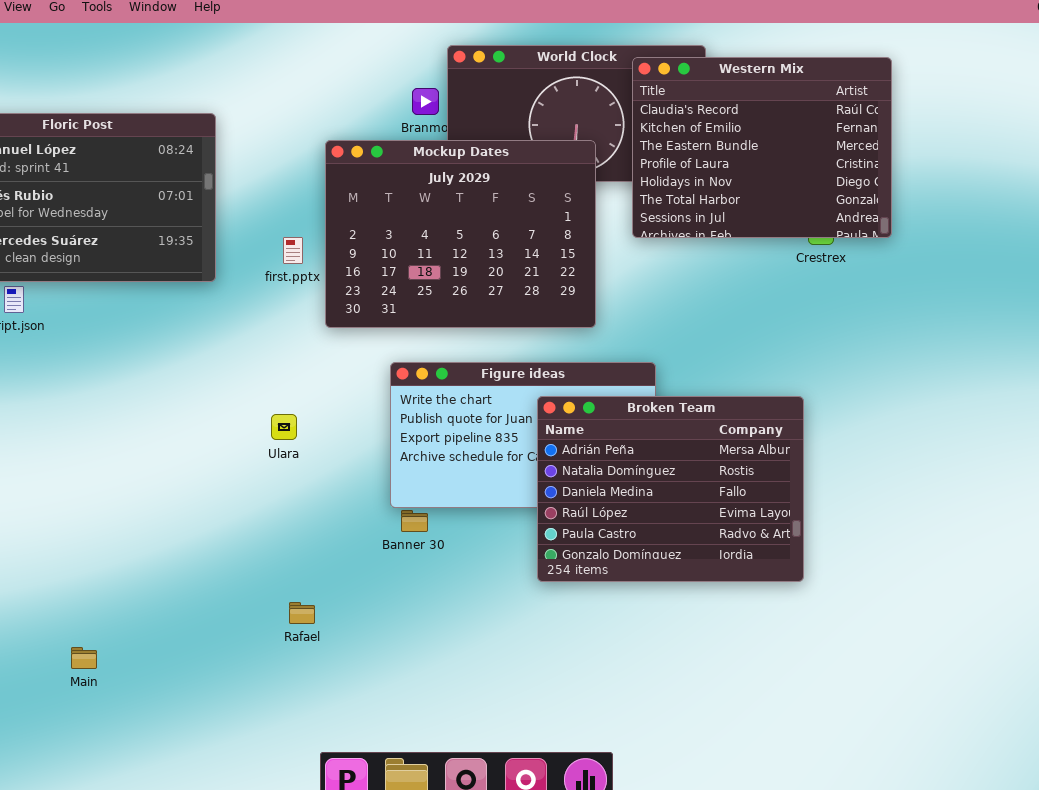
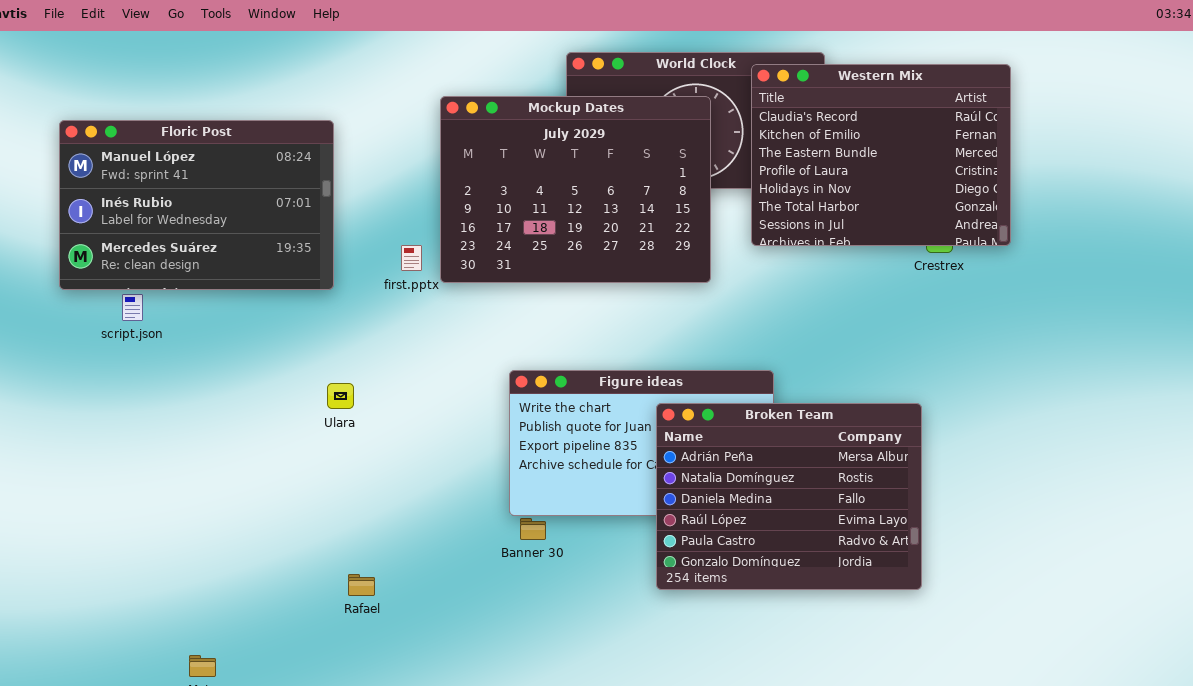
Mockup Dates: [325,140,596,328] -> [440,96,711,283], moved
Ulara: [271,414,297,440] -> [327,383,354,409], moved
Rafael: [289,602,315,624] -> [348,574,375,596], moved

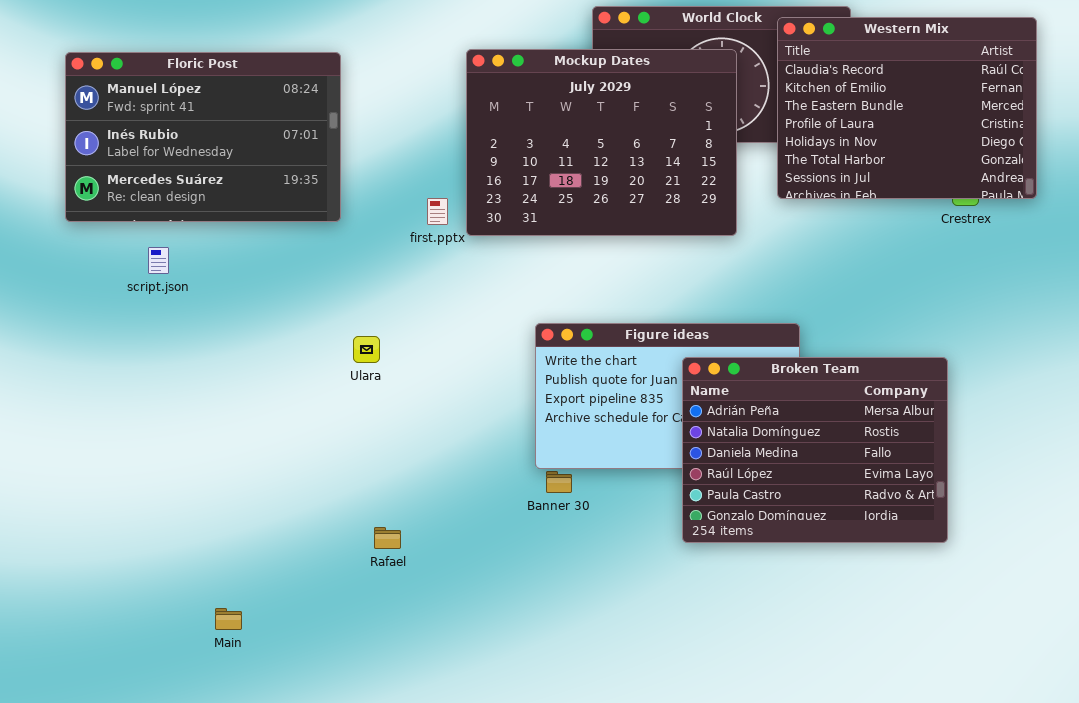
Floric Post: [59,120,334,290] -> [65,52,341,222], moved

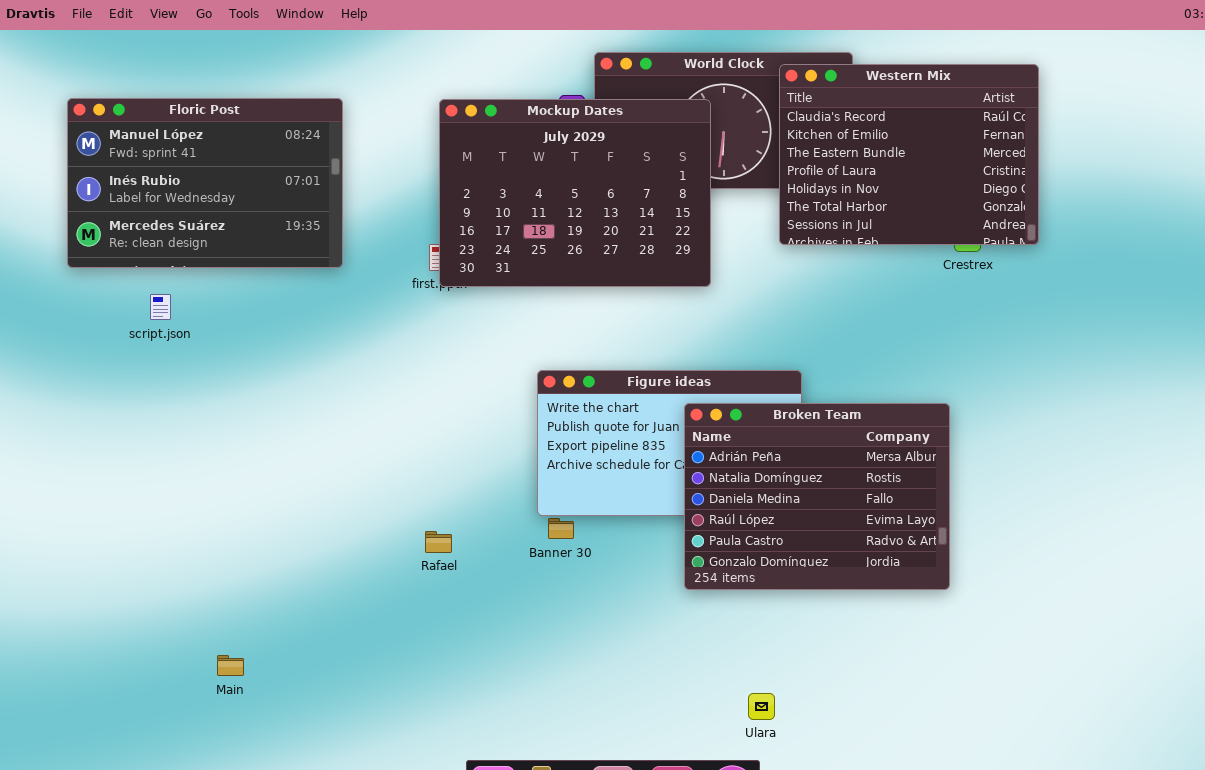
Mockup Dates: [466,49,737,236] -> [439,99,711,287], moved
Ulara: [353,336,380,363] -> [748,693,775,720], moved
Rafael: [374,527,401,549] -> [425,531,452,553], moved

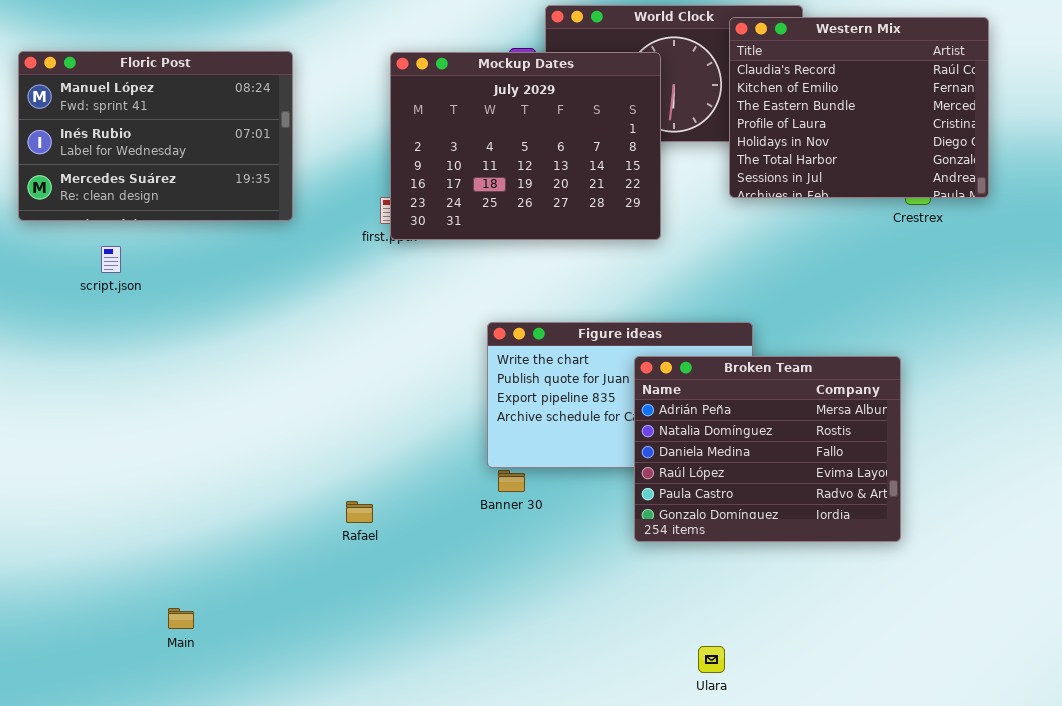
Rafael: [425,531,452,553] -> [346,501,373,523], moved

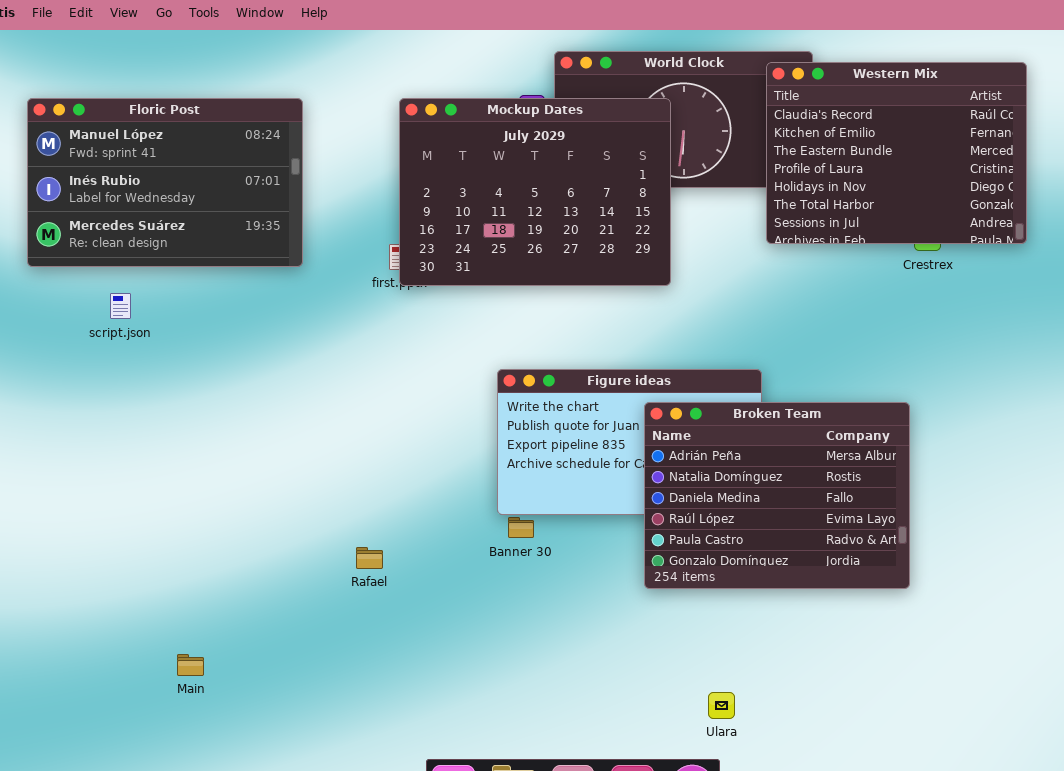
Western Mix: [729,17,989,198] -> [766,62,1027,244], moved

